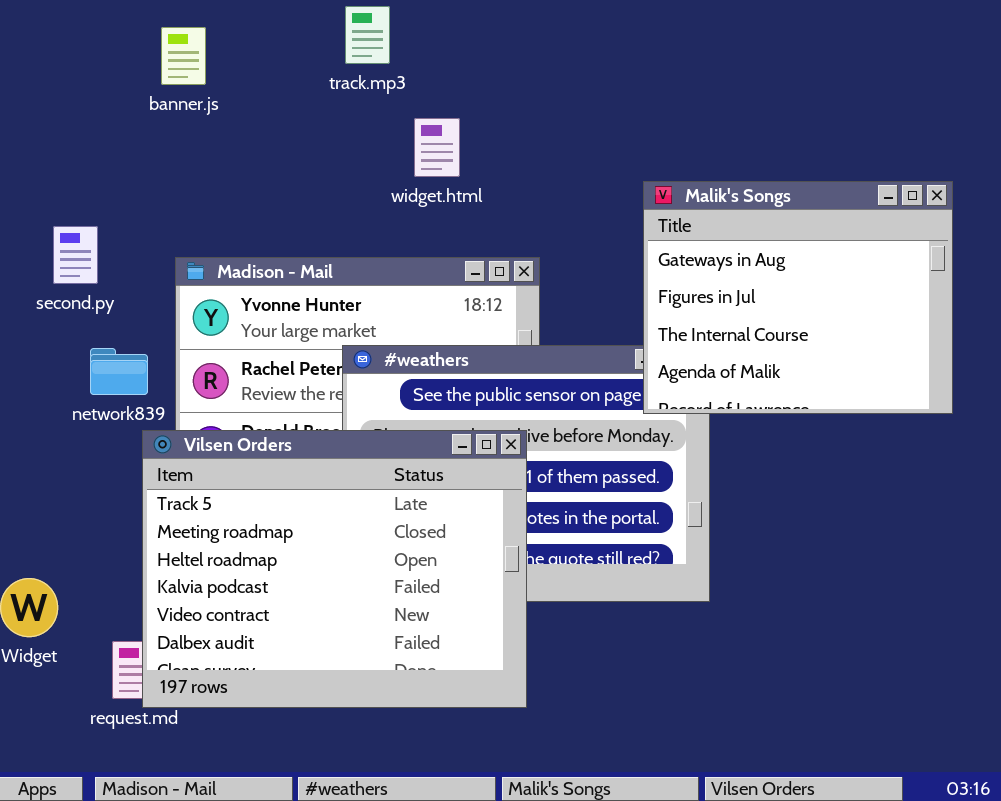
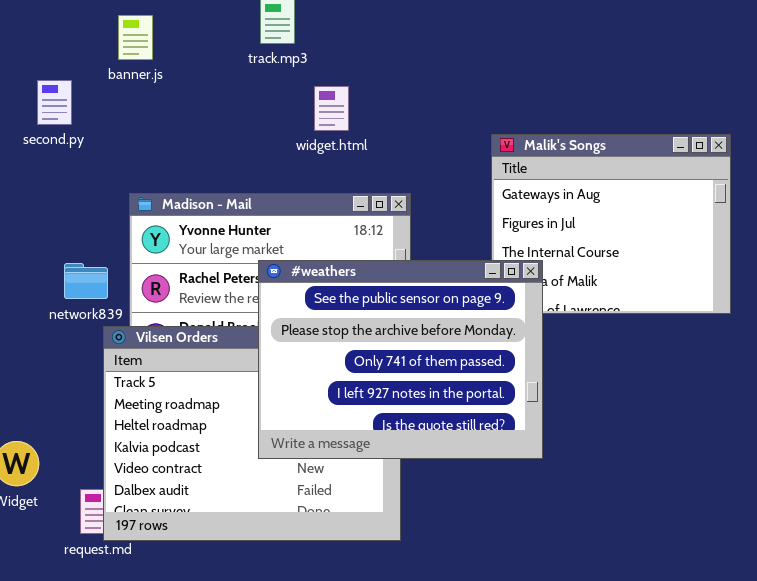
second.py: [53,226,98,284] -> [37,80,72,125], moved
#weathers: [342,345,710,602] -> [258,260,543,459], raised

